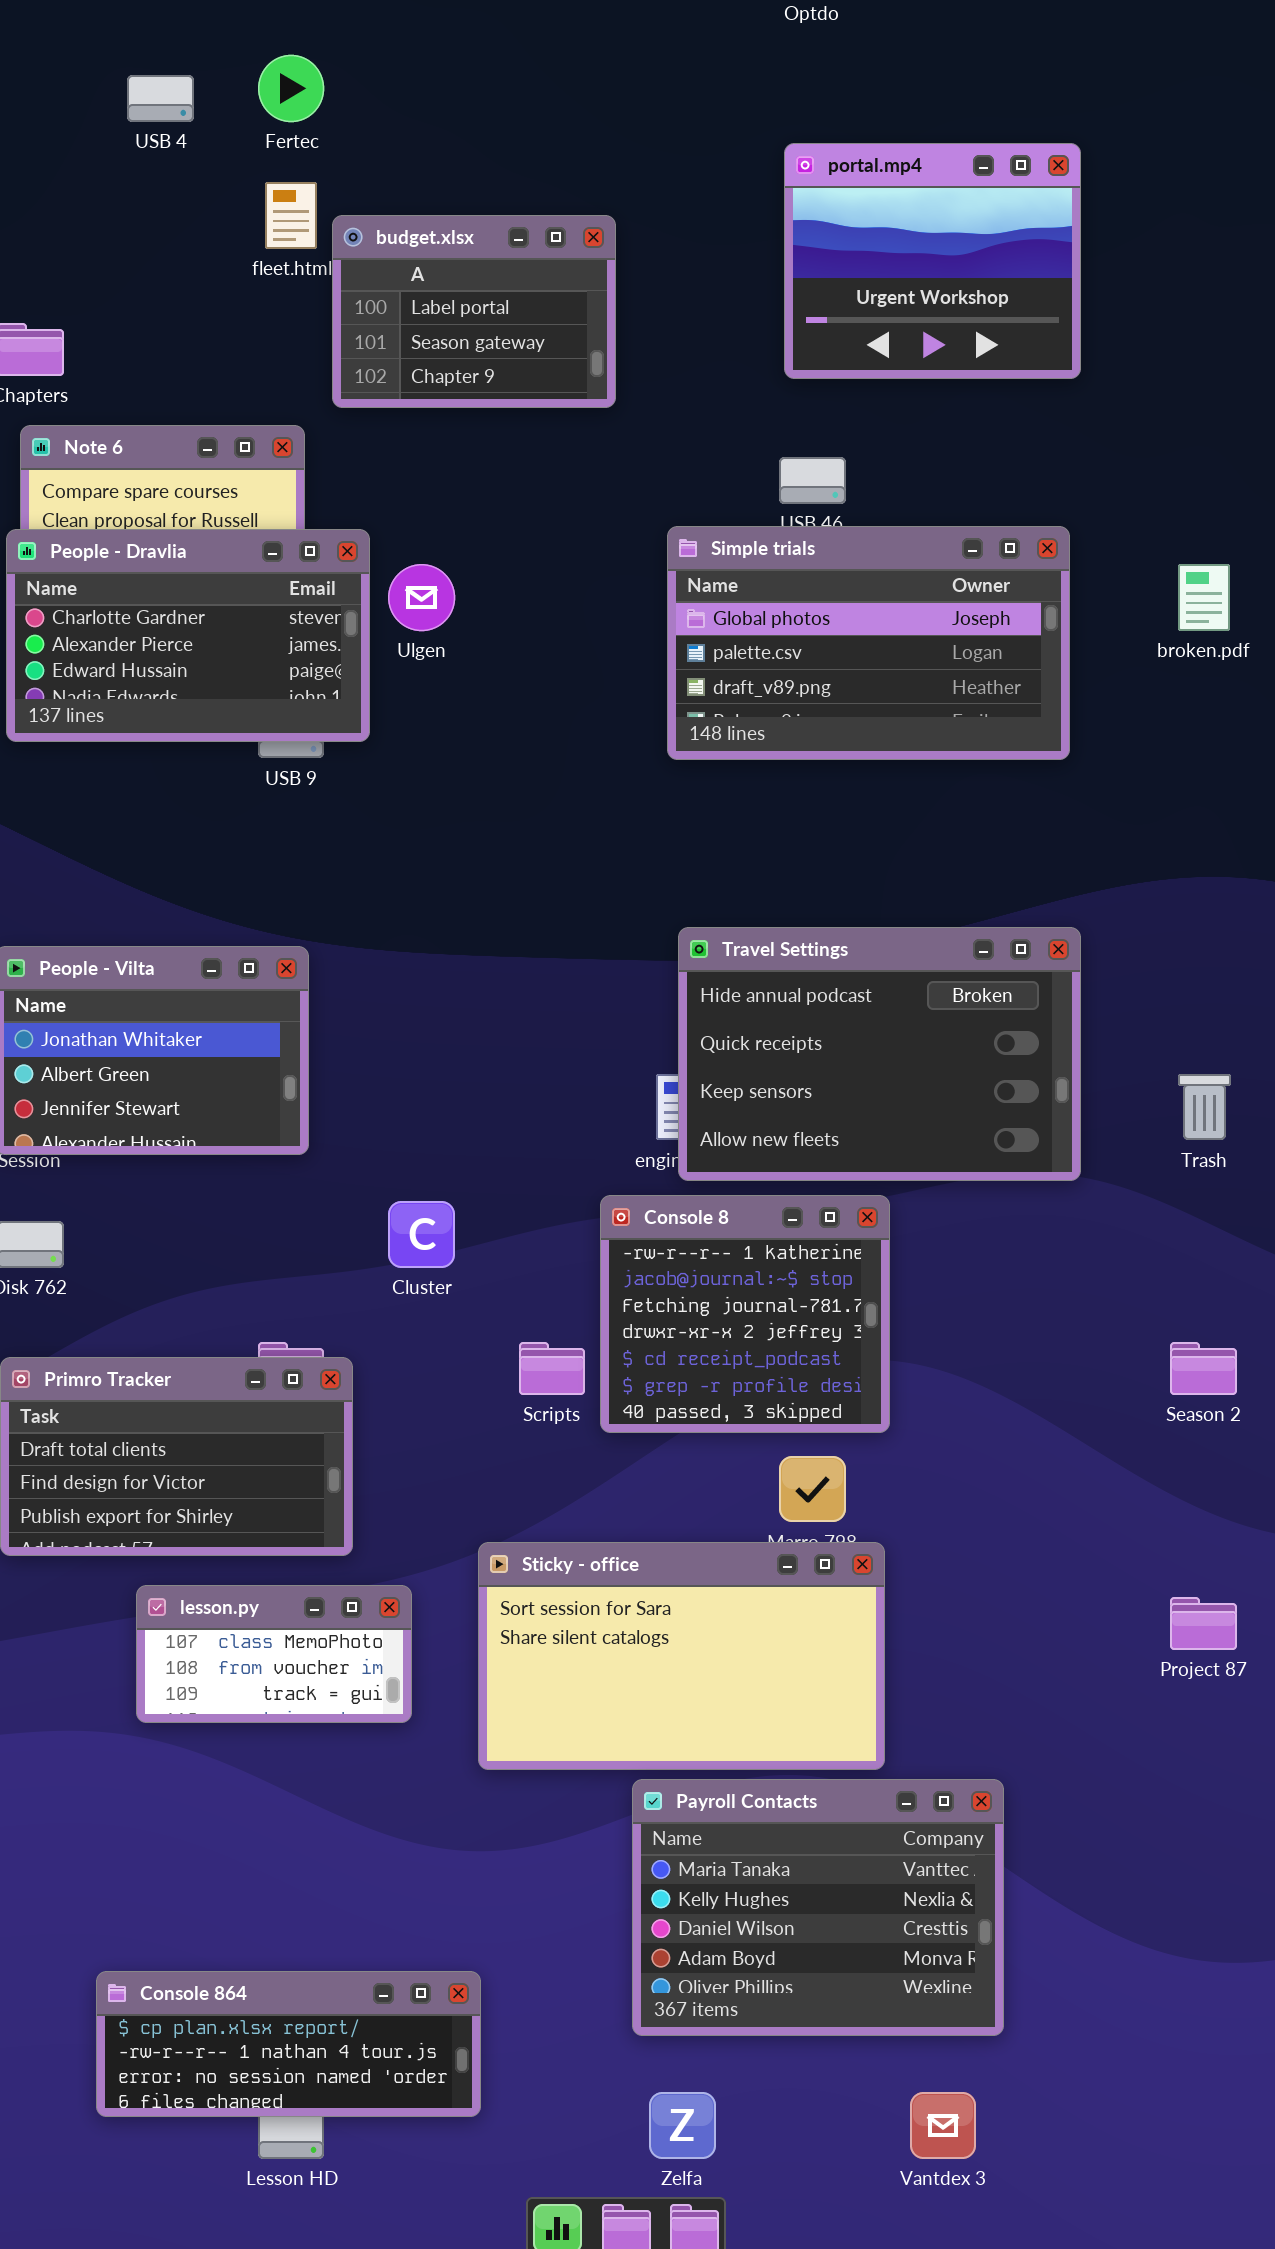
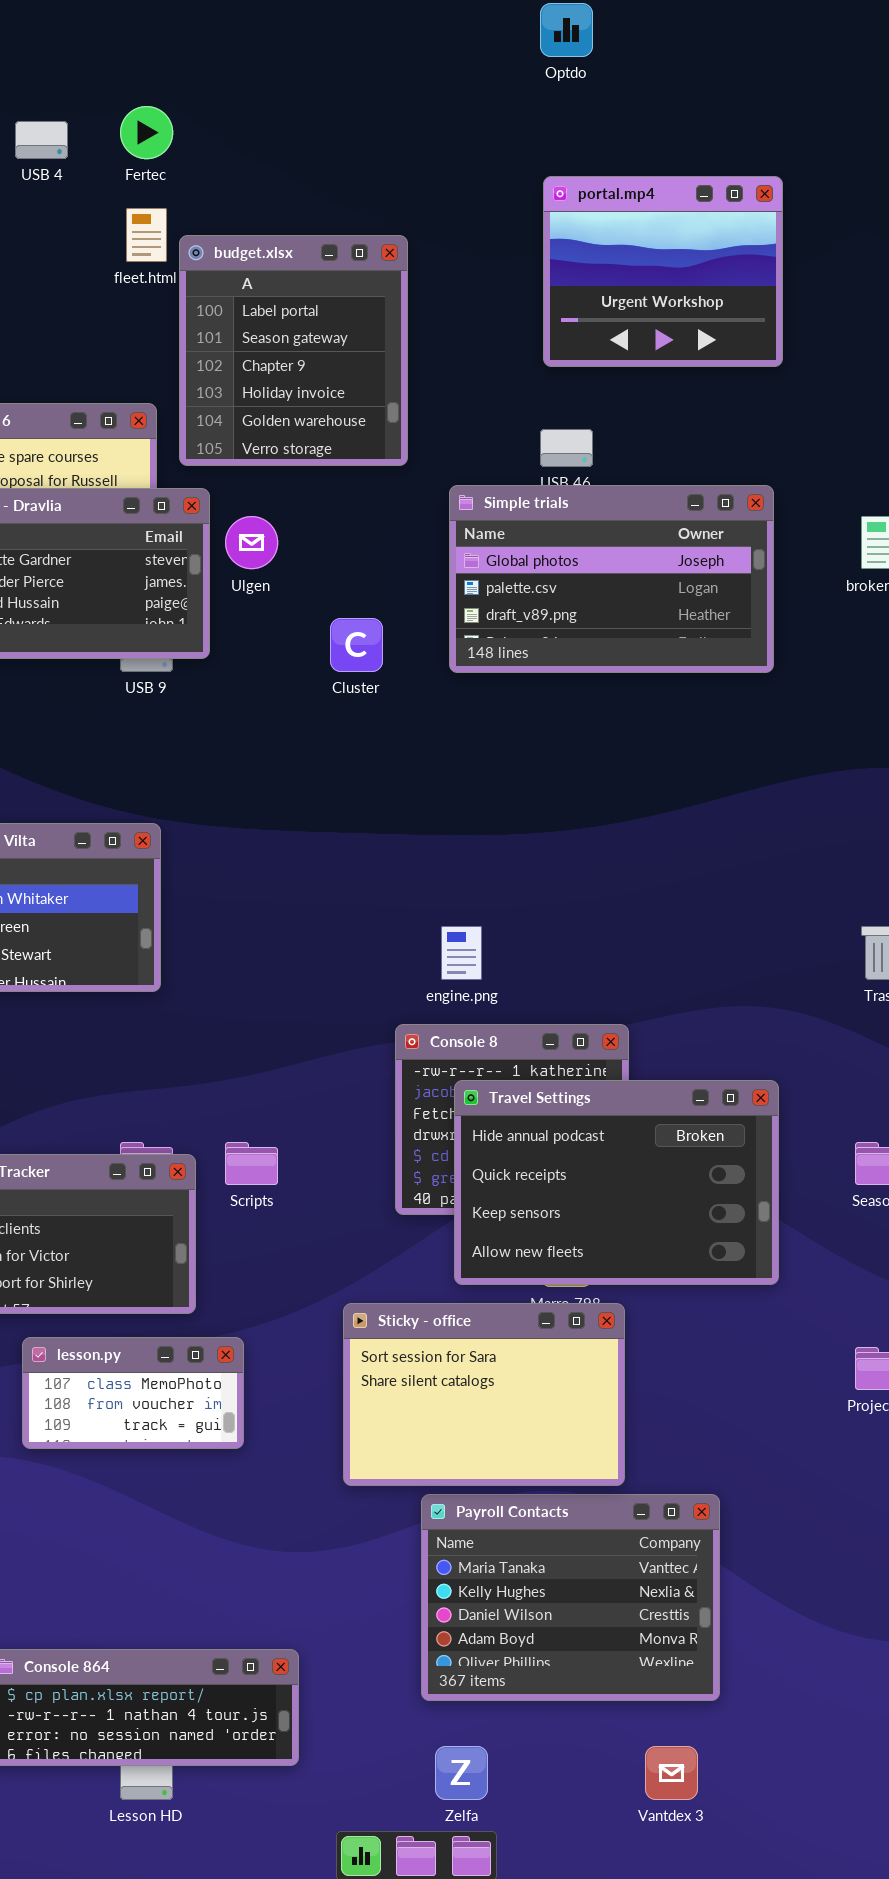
budget.xlsx: [332,215,616,408] -> [179,235,408,466], resized
Travel Settings: [678,927,1081,1181] -> [454,1080,779,1285], moved
Cluster: [388,1201,455,1268] -> [330,618,383,672], moved
Scripts: [519,1342,585,1395] -> [225,1142,278,1185], moved
Sticky - office: [478,1542,885,1770] -> [343,1303,625,1486], resized

